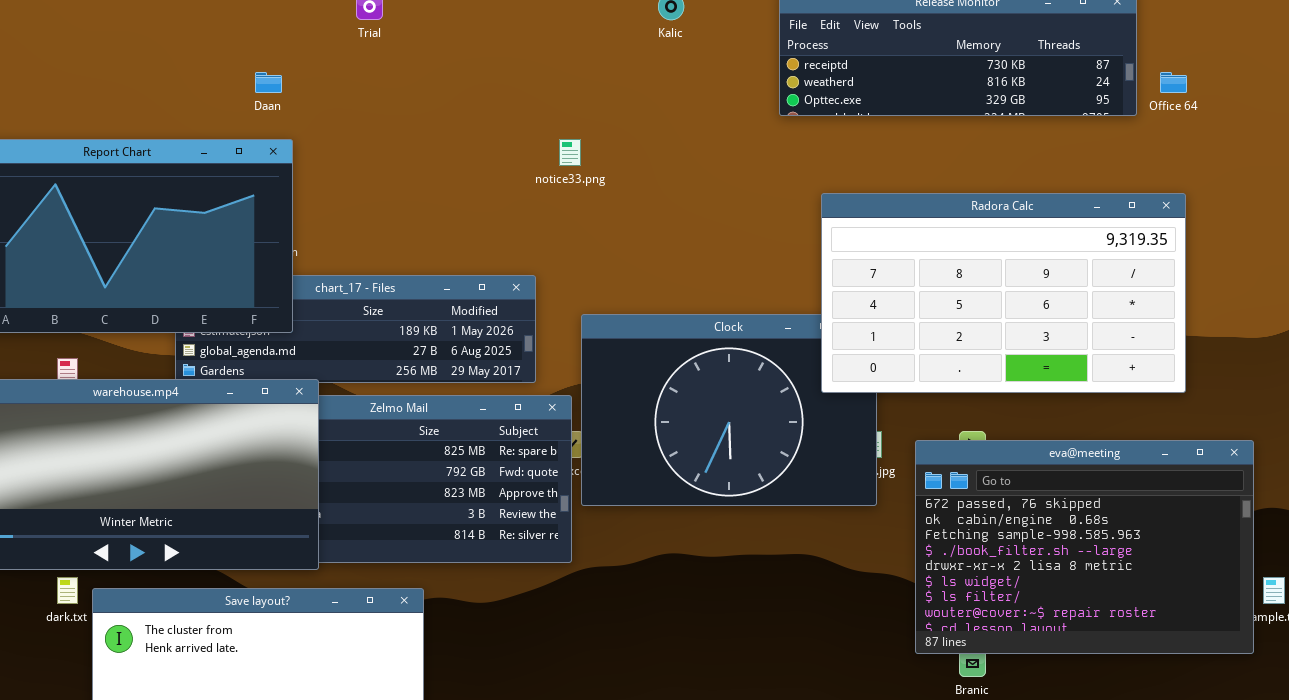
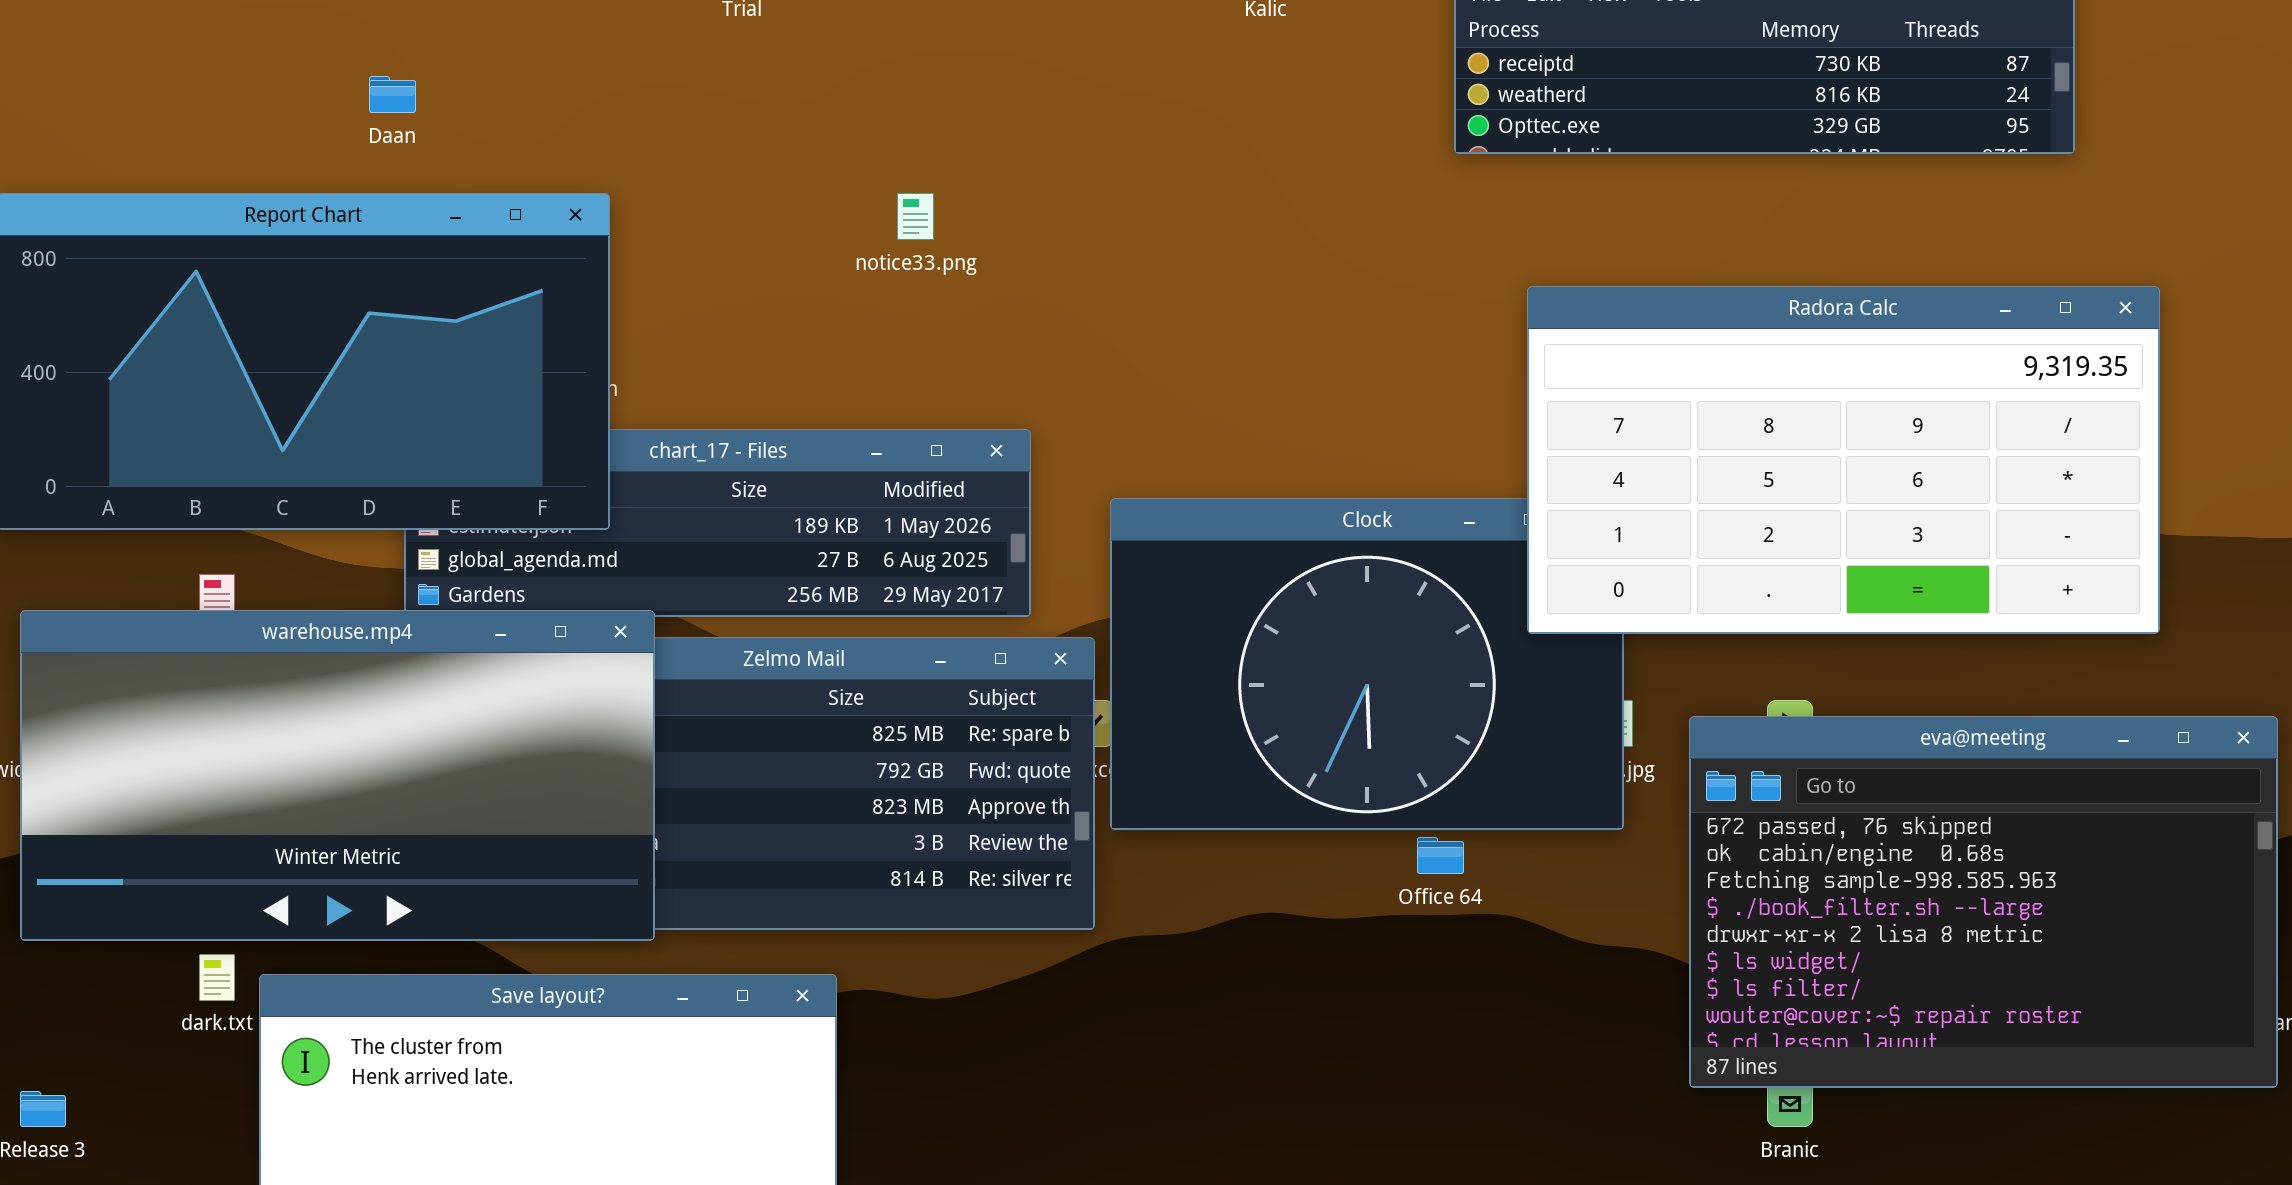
Daan: [255,72,282,93] -> [369,76,416,113], moved
Office 64: [1160,72,1187,93] -> [1417,837,1464,874], moved
notice33.png: [559,139,581,166] -> [897,193,934,240], moved

